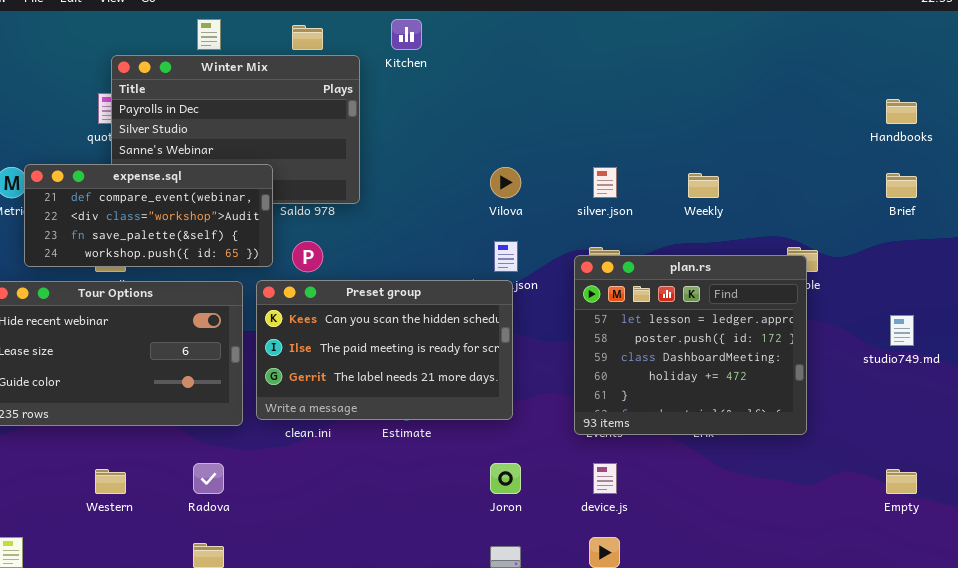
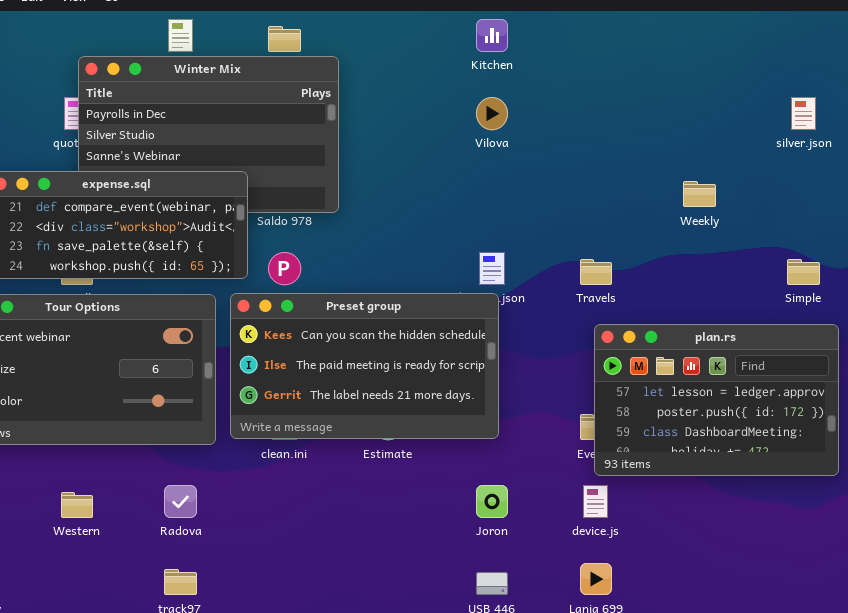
Kitchen: [391,19,422,50] -> [476,19,508,52], moved
Vilova: [490,167,521,198] -> [476,97,508,130], moved
silver.json: [593,167,617,198] -> [791,97,816,130], moved
plan.rs: [574,255,807,435] -> [594,324,839,476], moved, resized

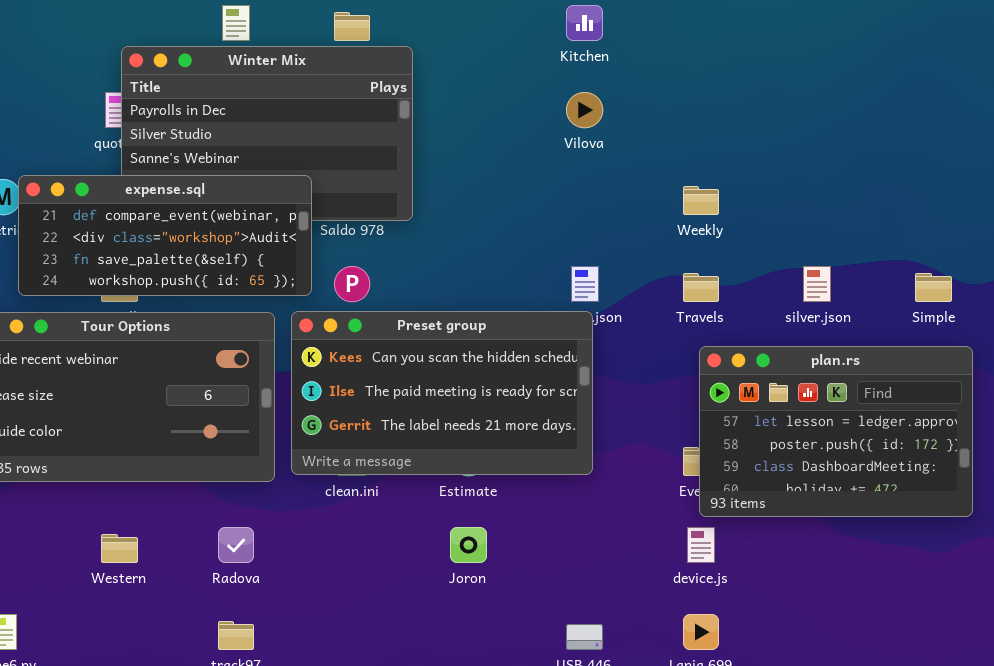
silver.json: [791,97,816,130] -> [803,266,831,302], moved
Weekly: [683,181,716,207] -> [683,186,719,215], moved
Joron: [476,485,508,518] -> [450,527,487,563], moved

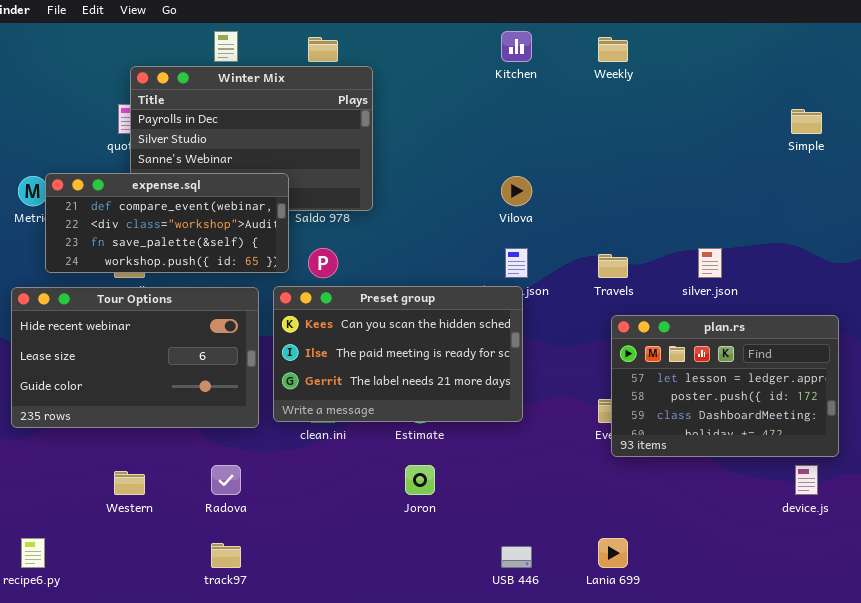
Vilova: [566,92,603,128] -> [501,176,532,206], moved
Weekly: [683,186,719,215] -> [598,37,628,62], moved
Simple: [915,273,952,302] -> [791,109,822,134], moved
device.js: [687,527,715,563] -> [795,465,818,495], moved

